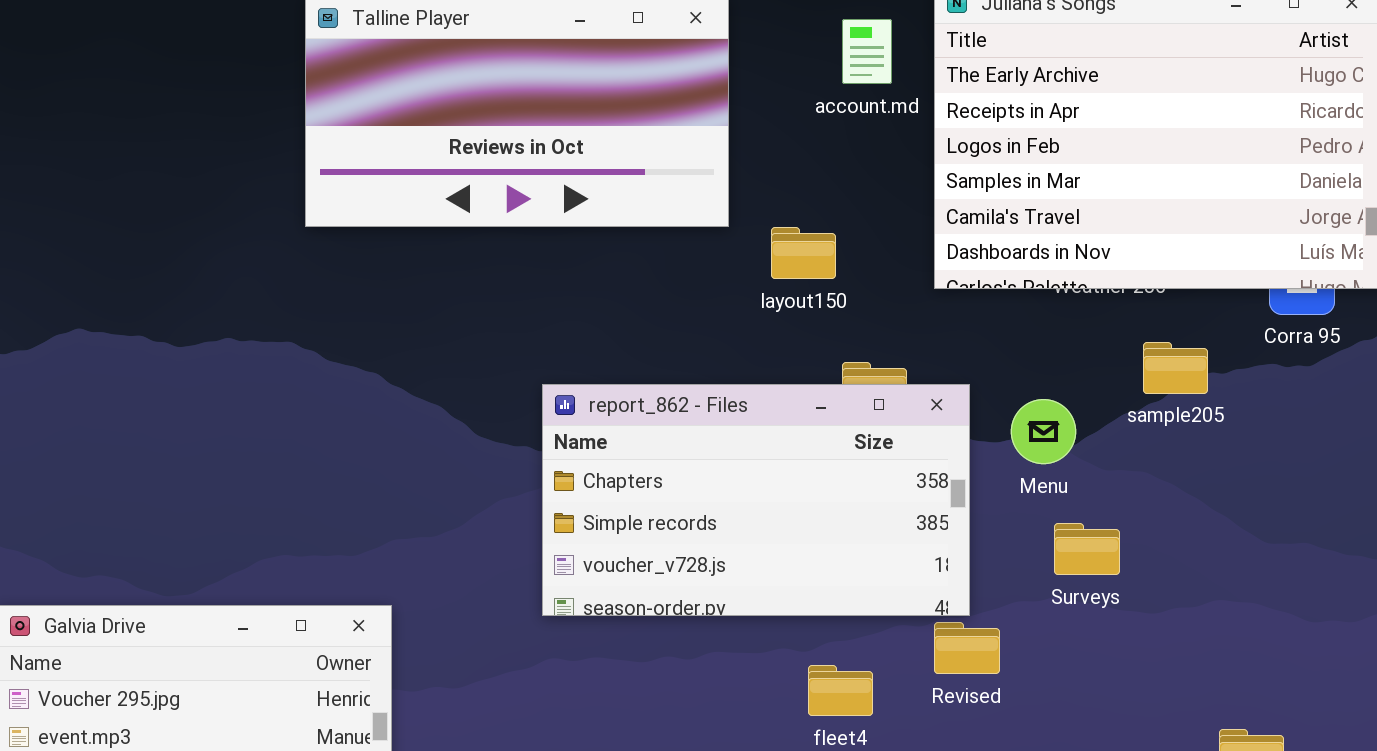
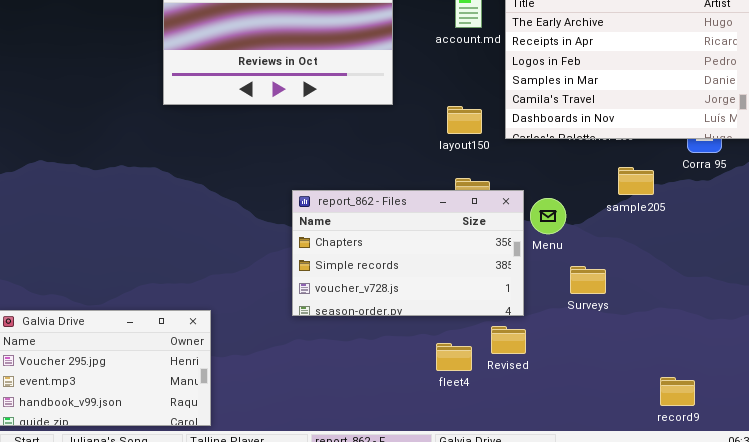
layout150: [771,227,836,279] -> [447,106,482,134], moved
Menu: [1011,399,1076,464] -> [530,198,566,234], moved
Revised: [934,622,1000,674] -> [491,326,526,354], moved

